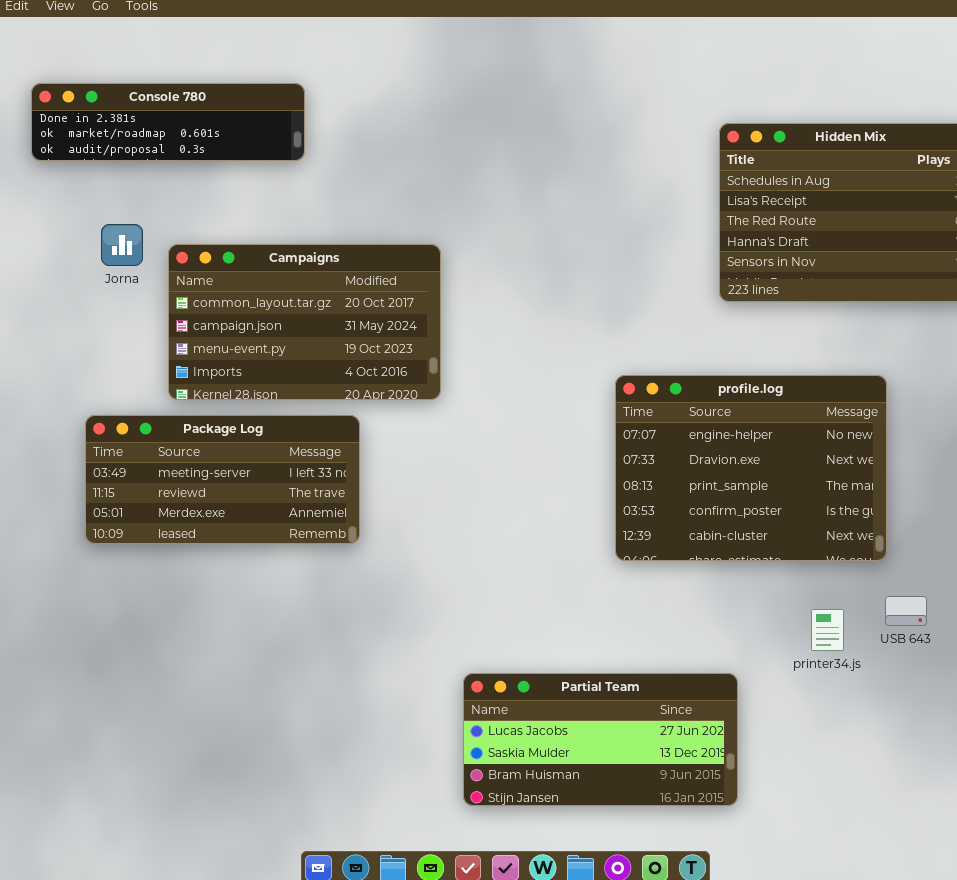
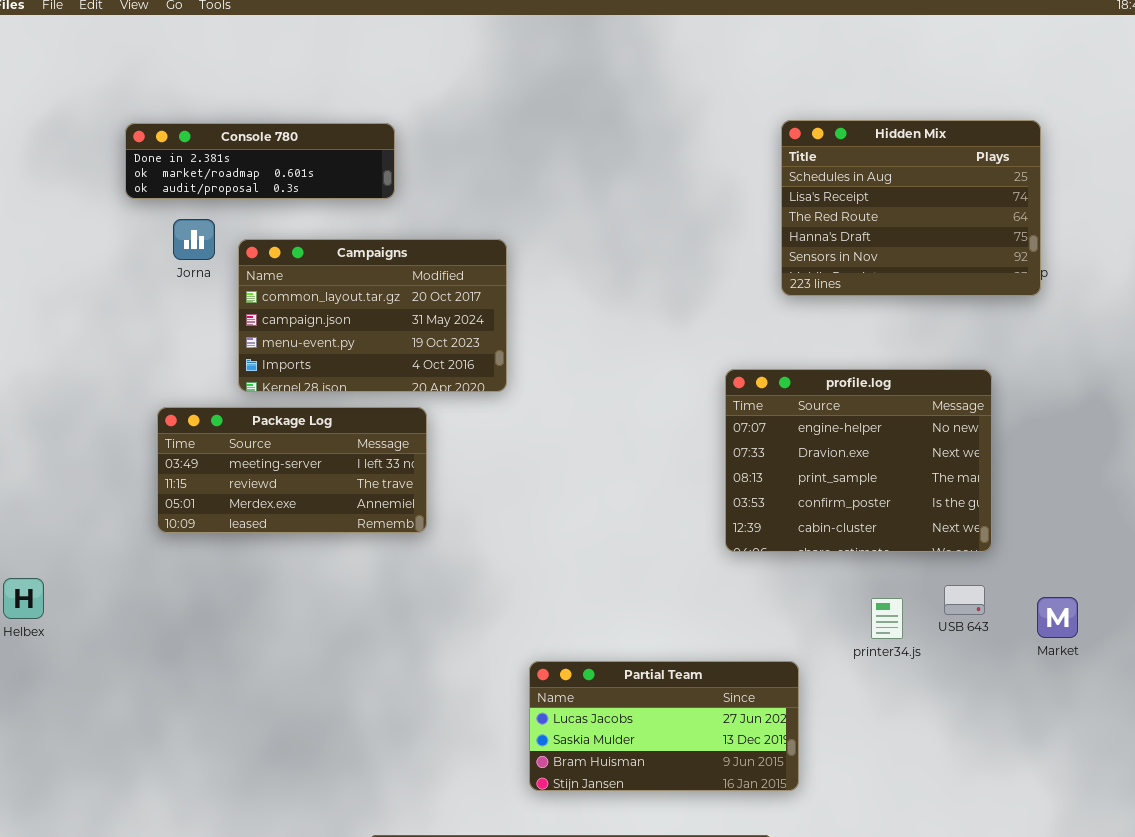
Console 780: [31,83,305,161] -> [125,123,395,199], moved
profile.log: [615,375,887,561] -> [725,369,992,552], moved

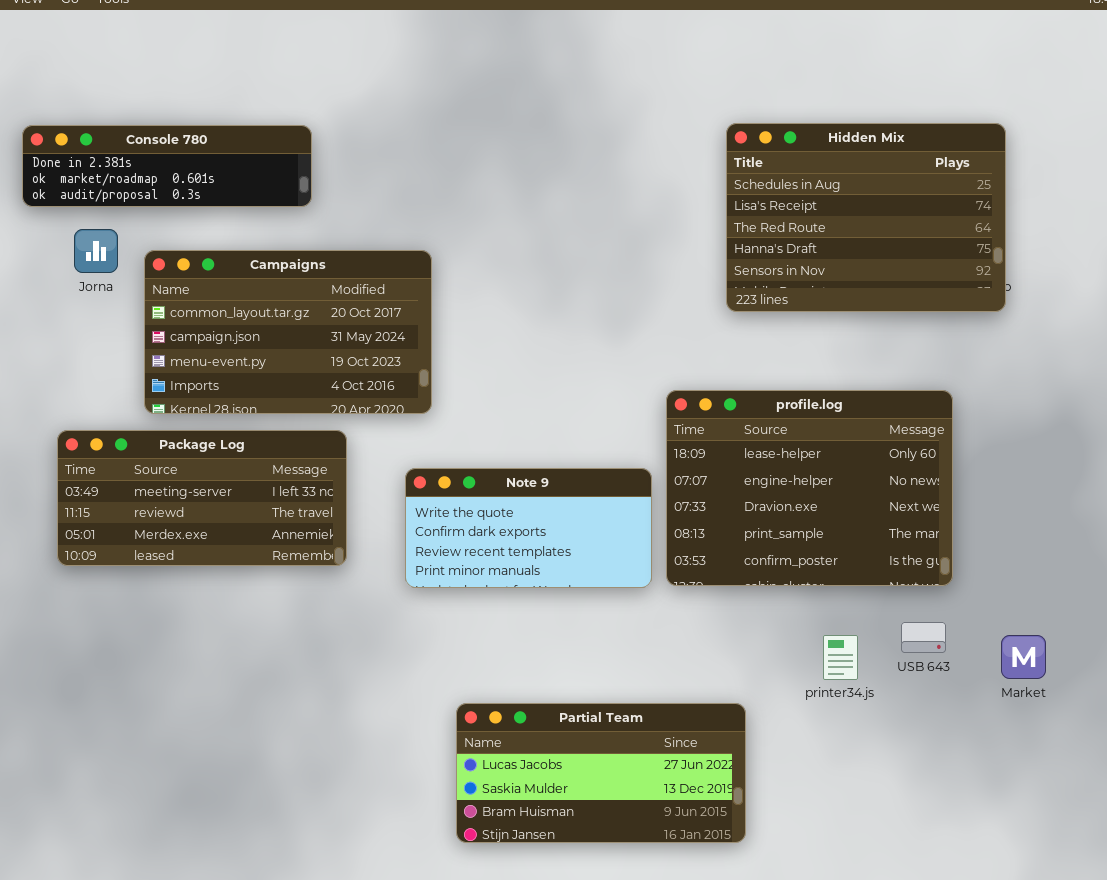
profile.log: [725,369,992,552] -> [666,390,953,586], scrolled up 1 row
Note 9: none -> [405,468,652,588], opened

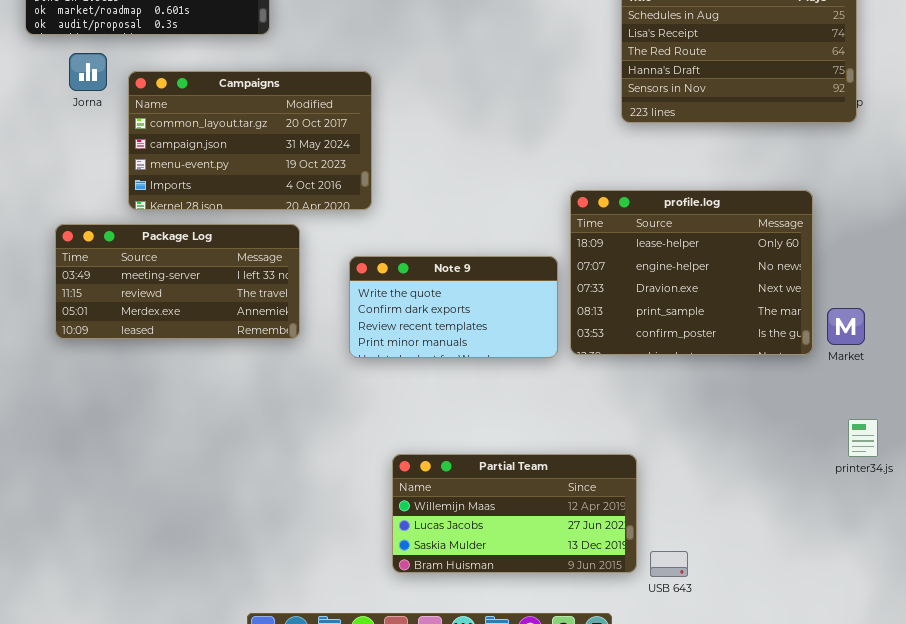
USB 643: [901,622,946,653] -> [650,551,688,577], moved
Market: [1001,635,1046,679] -> [827,308,865,345], moved
printer34.js: [823,635,858,680] -> [848,419,878,457], moved
Partial Team: [456,703,746,843] -> [392,454,637,573], scrolled up 1 row

